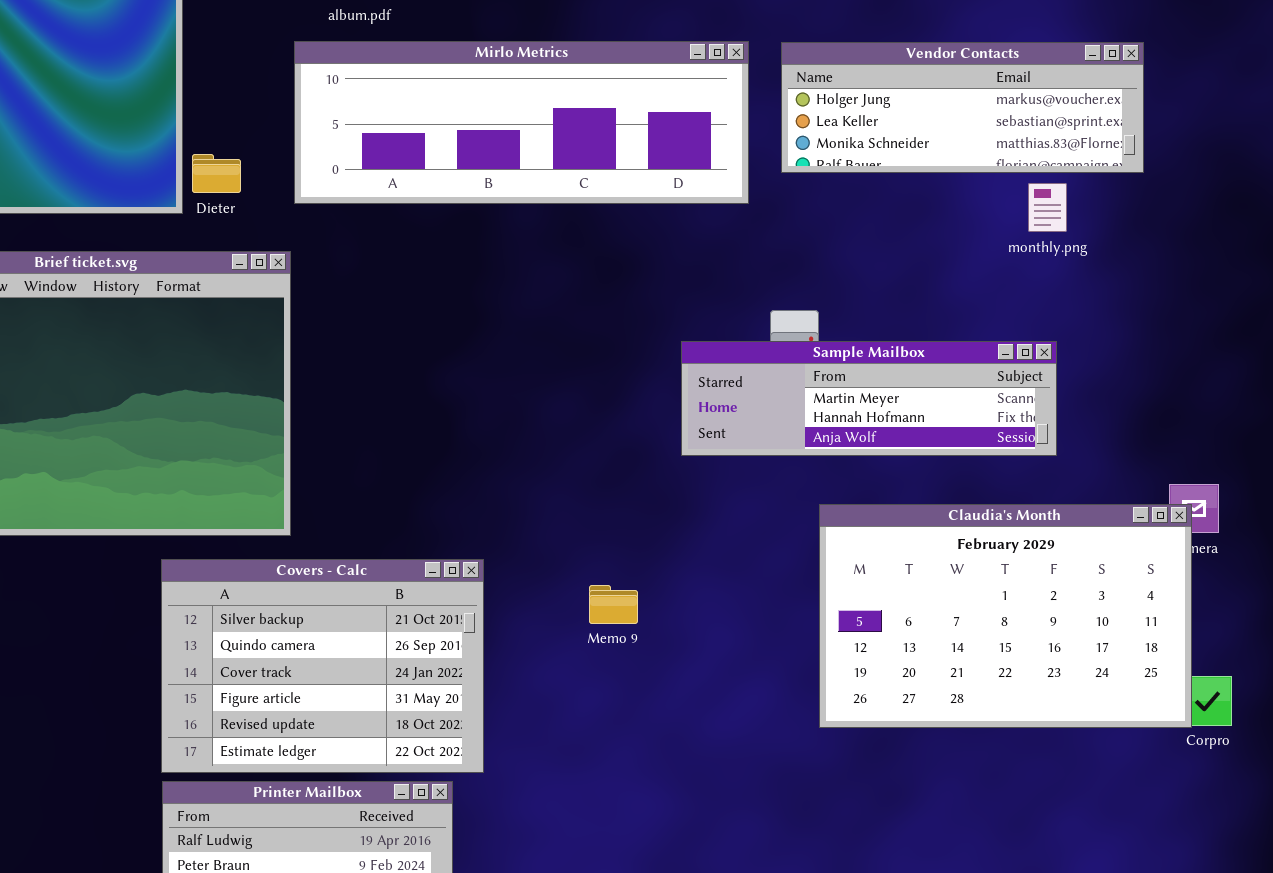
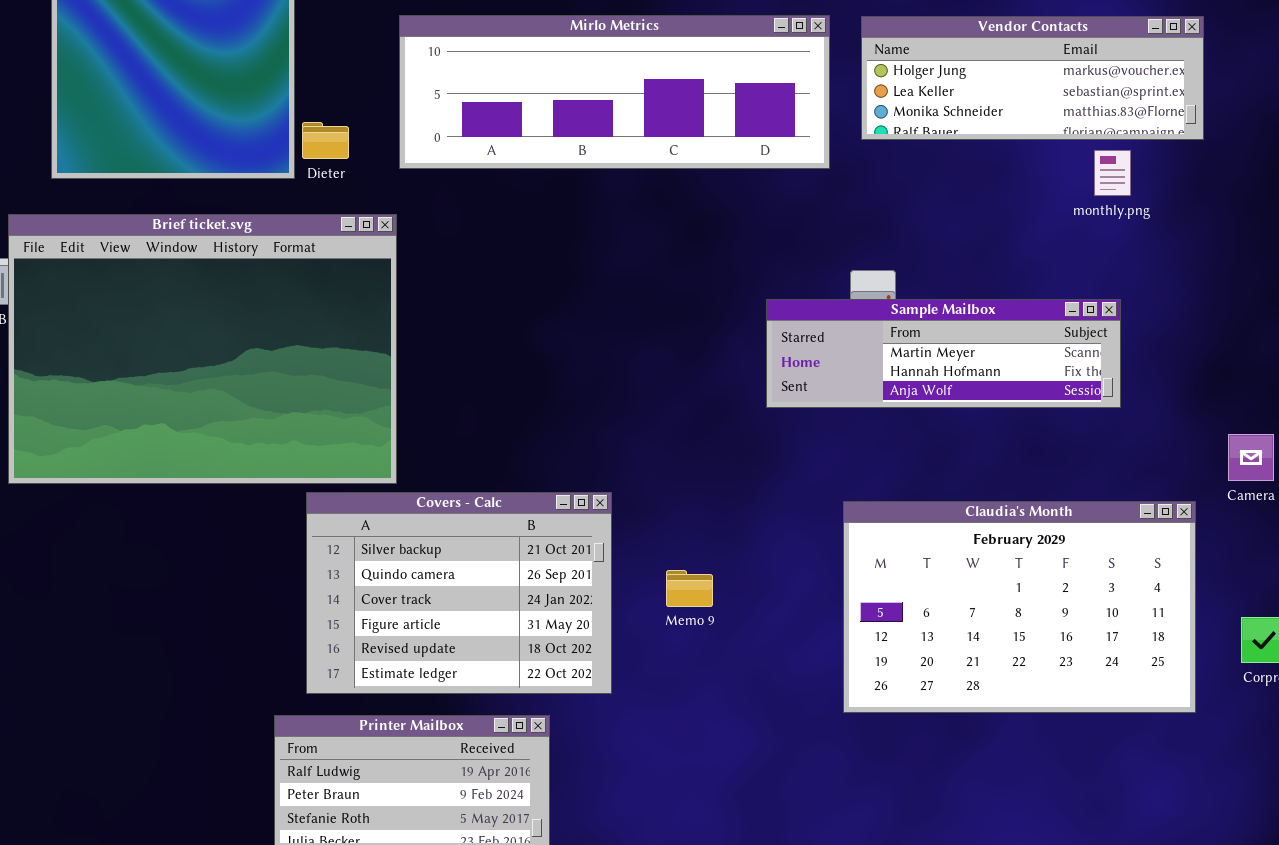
Claudia's Month: [819,504,1192,728] -> [843,501,1196,713], moved
Covers - Calc: [161,559,484,773] -> [306,492,612,694], moved
Memo 9: [589,585,638,624] -> [666,570,713,607], moved

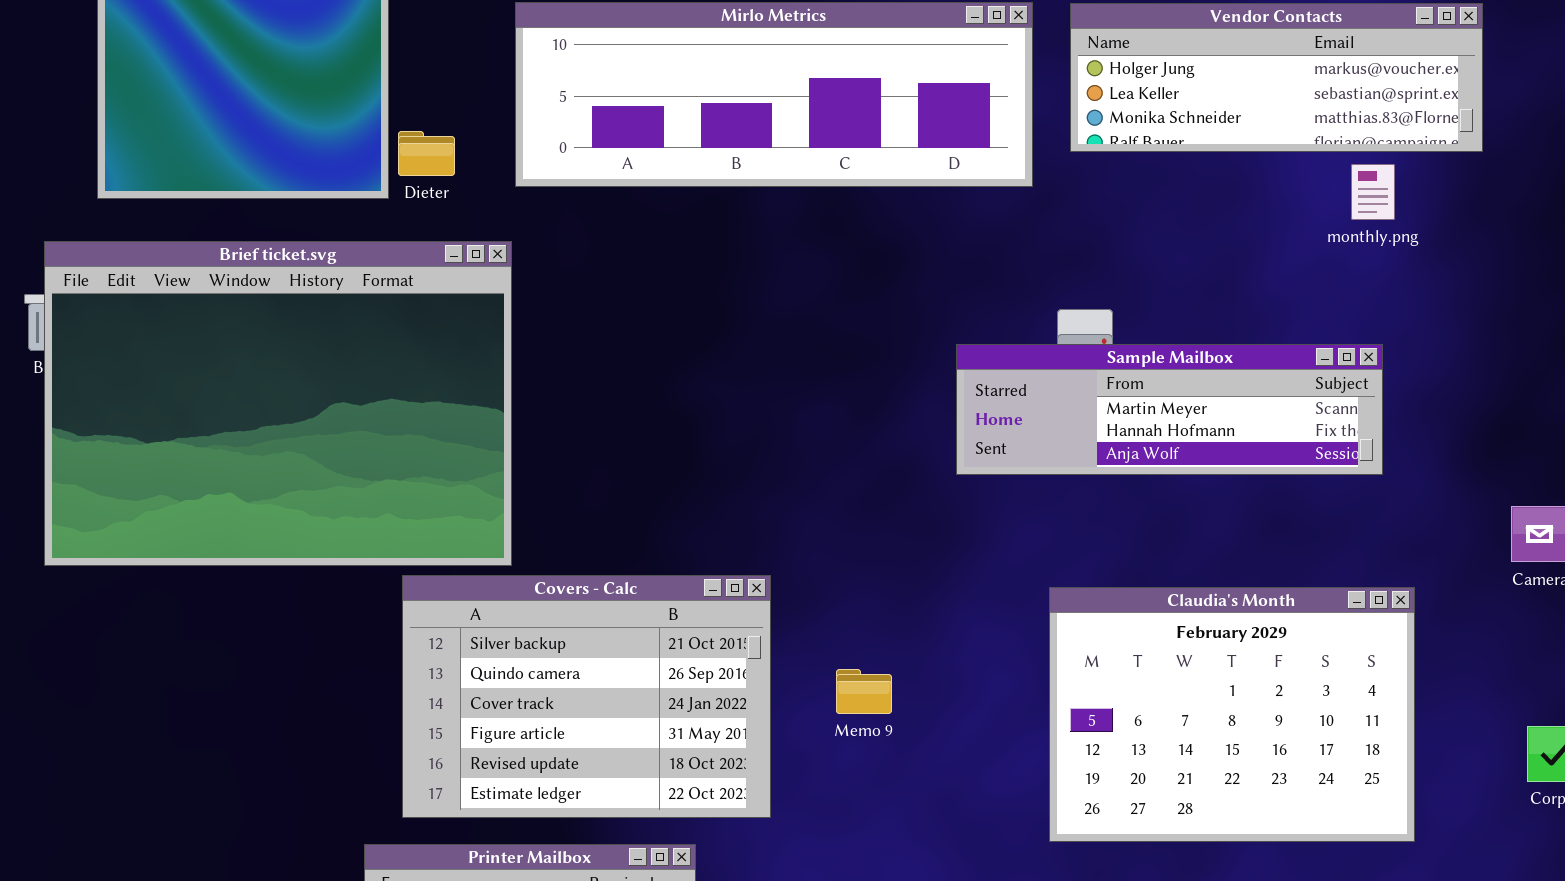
Claudia's Month: [843,501,1196,713] -> [1049,587,1415,842], resized

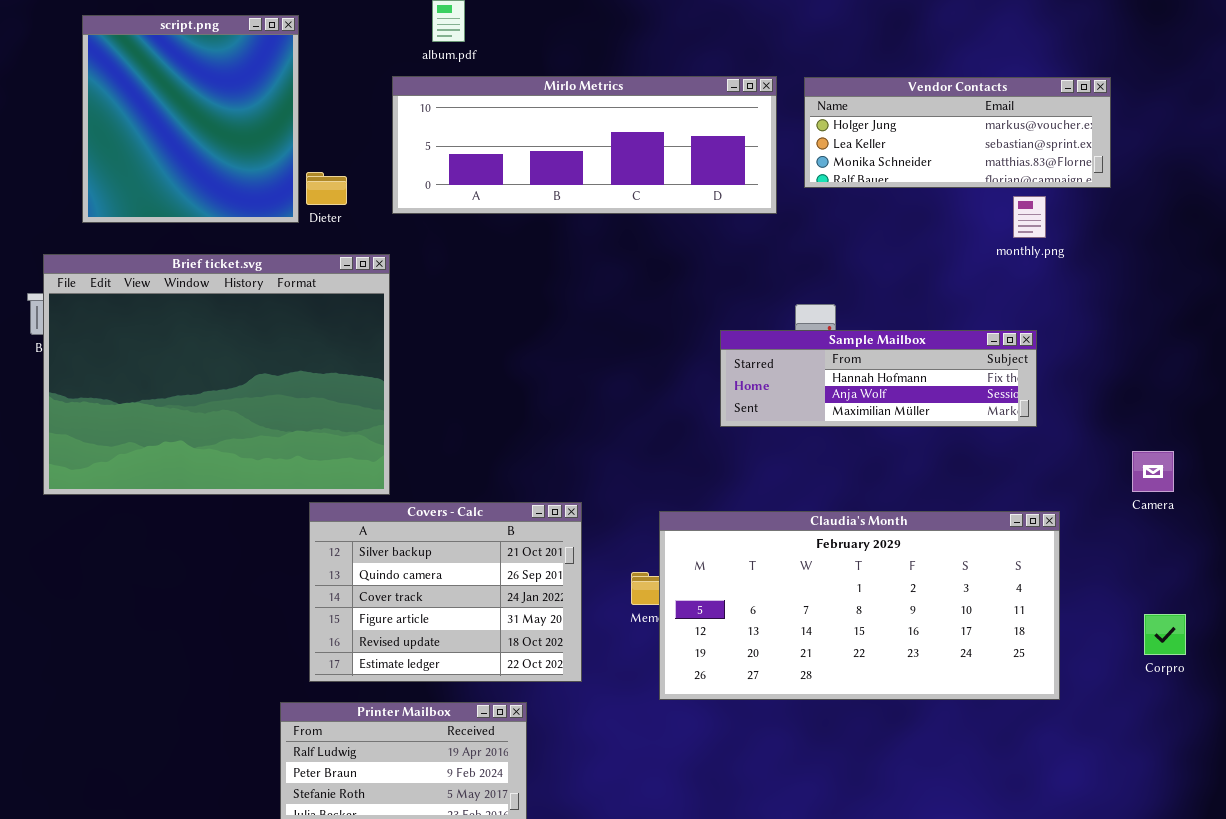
Sample Mailbox: [956,344,1383,475] -> [720,330,1037,427], scrolled down 1 row
Claudia's Month: [1049,587,1415,842] -> [659,511,1060,700], resized

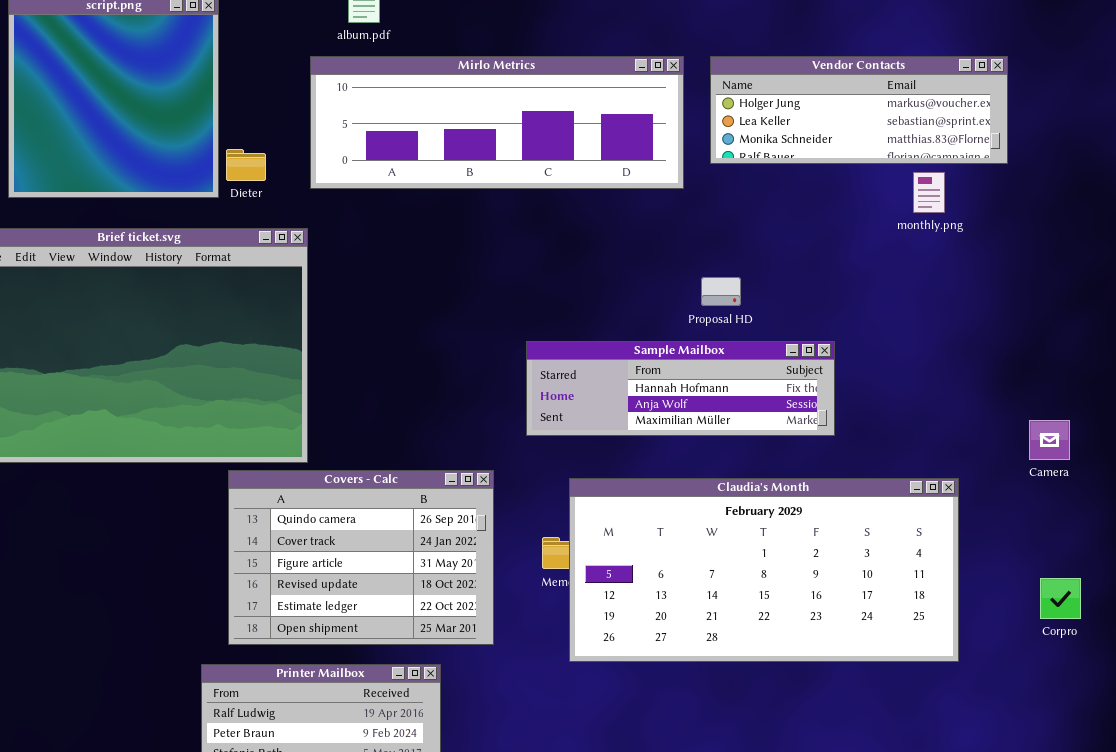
Sample Mailbox: [720,330,1037,427] -> [526,341,835,436], moved
Covers - Calc: [309,502,582,682] -> [228,470,494,645], scrolled down 1 row

